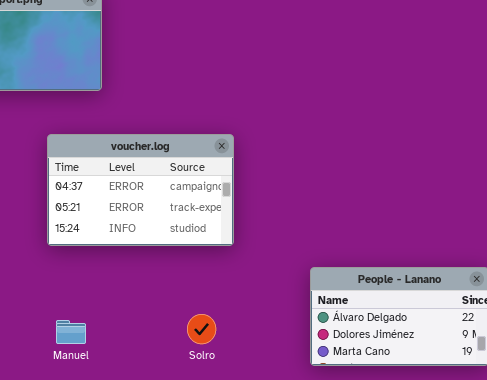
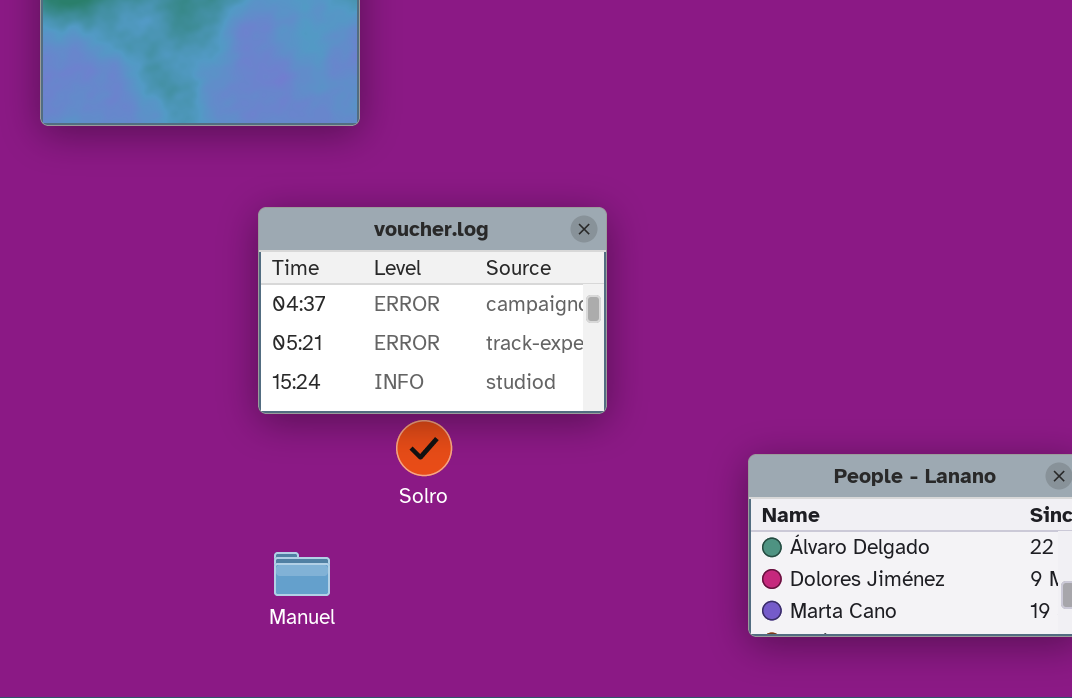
Solro: [187,314,216,344] -> [396,420,452,476], moved

